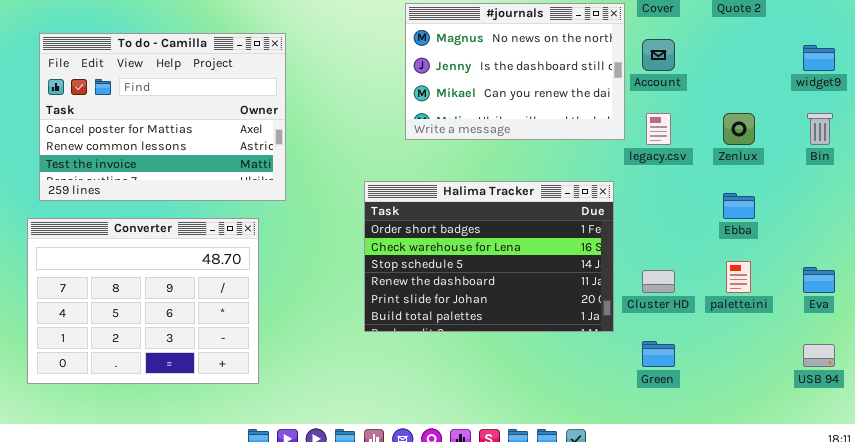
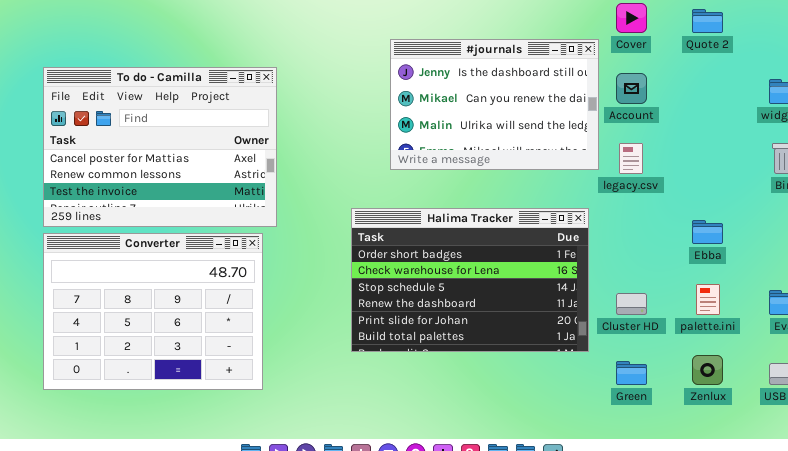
#journals: [405,3,625,140] -> [390,39,599,170], scrolled down 1 row
Zenlux: [723,113,755,145] -> [692,355,723,385], moved
Converter: [27,218,259,384] -> [43,233,263,390], moved

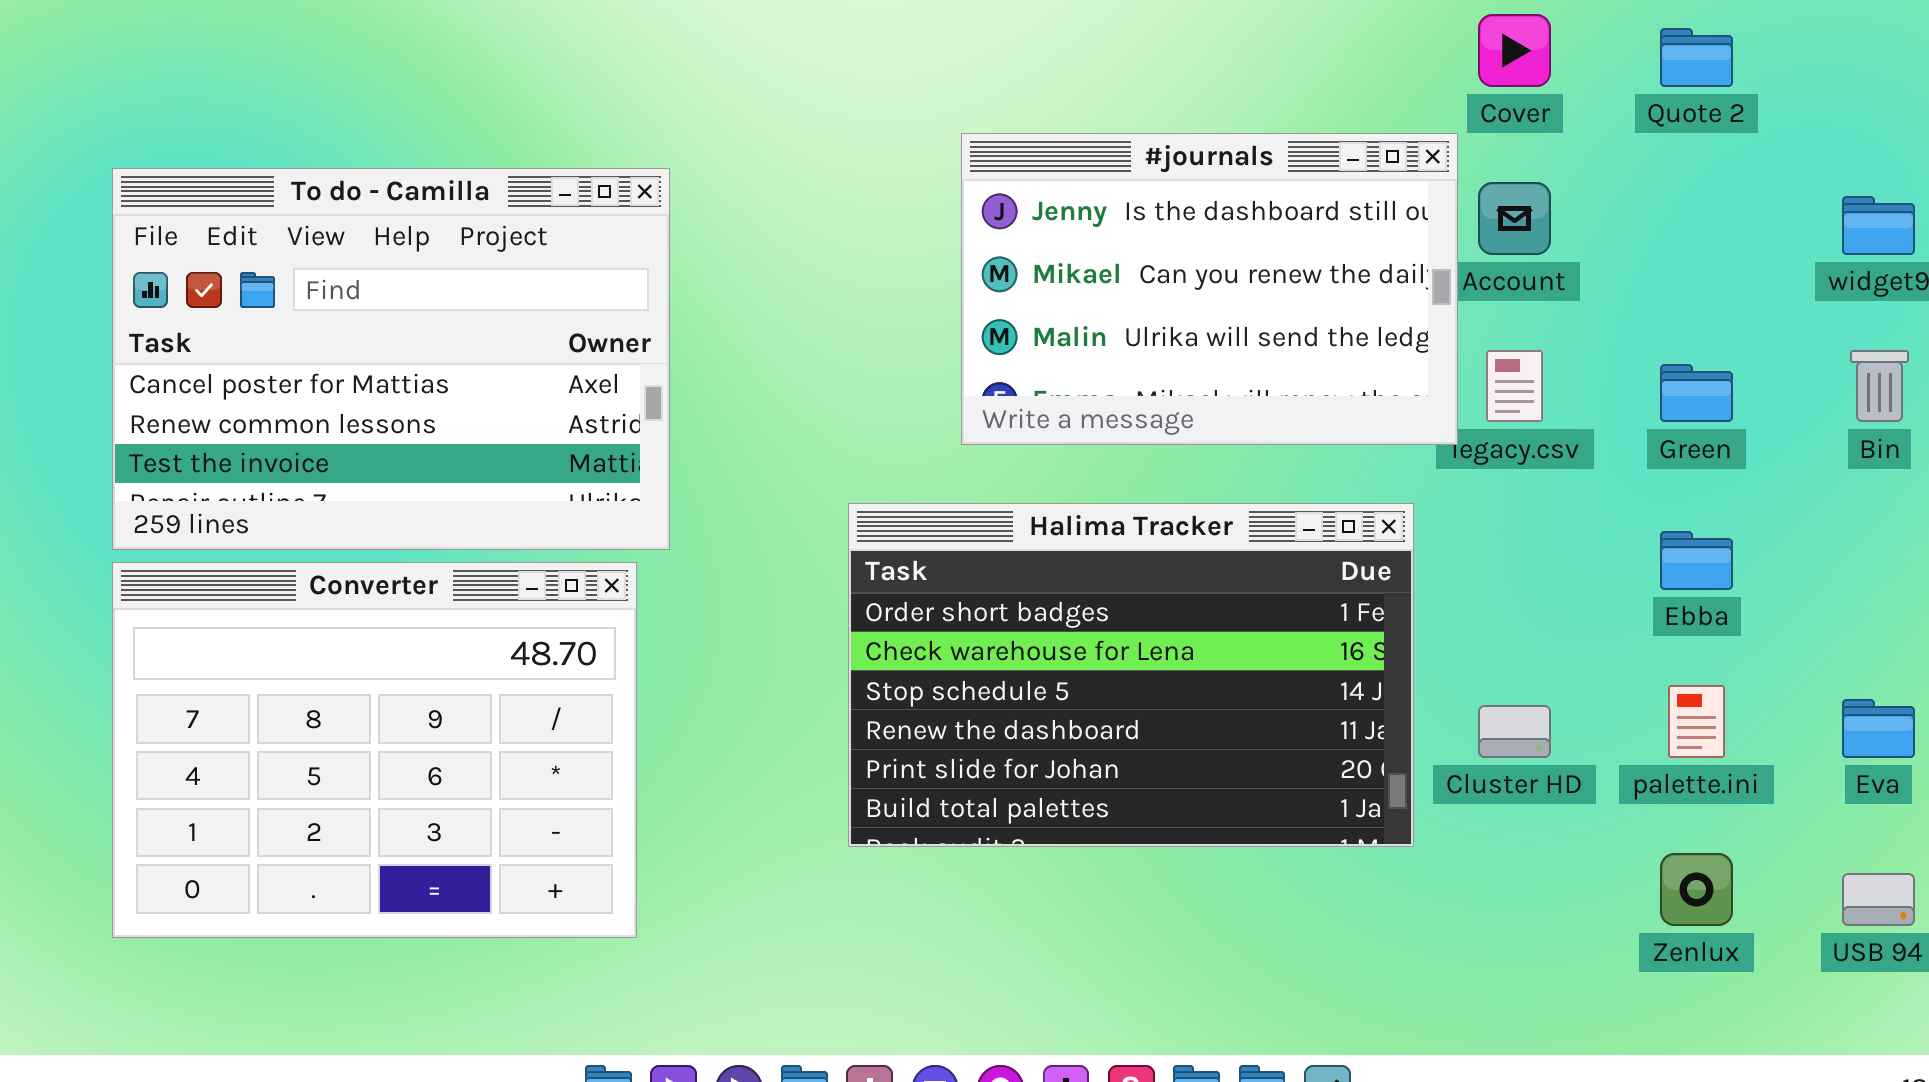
#journals: [390,39,599,170] -> [961,133,1458,445], moved
Green: [616,361,647,385] -> [1660,364,1733,422], moved

